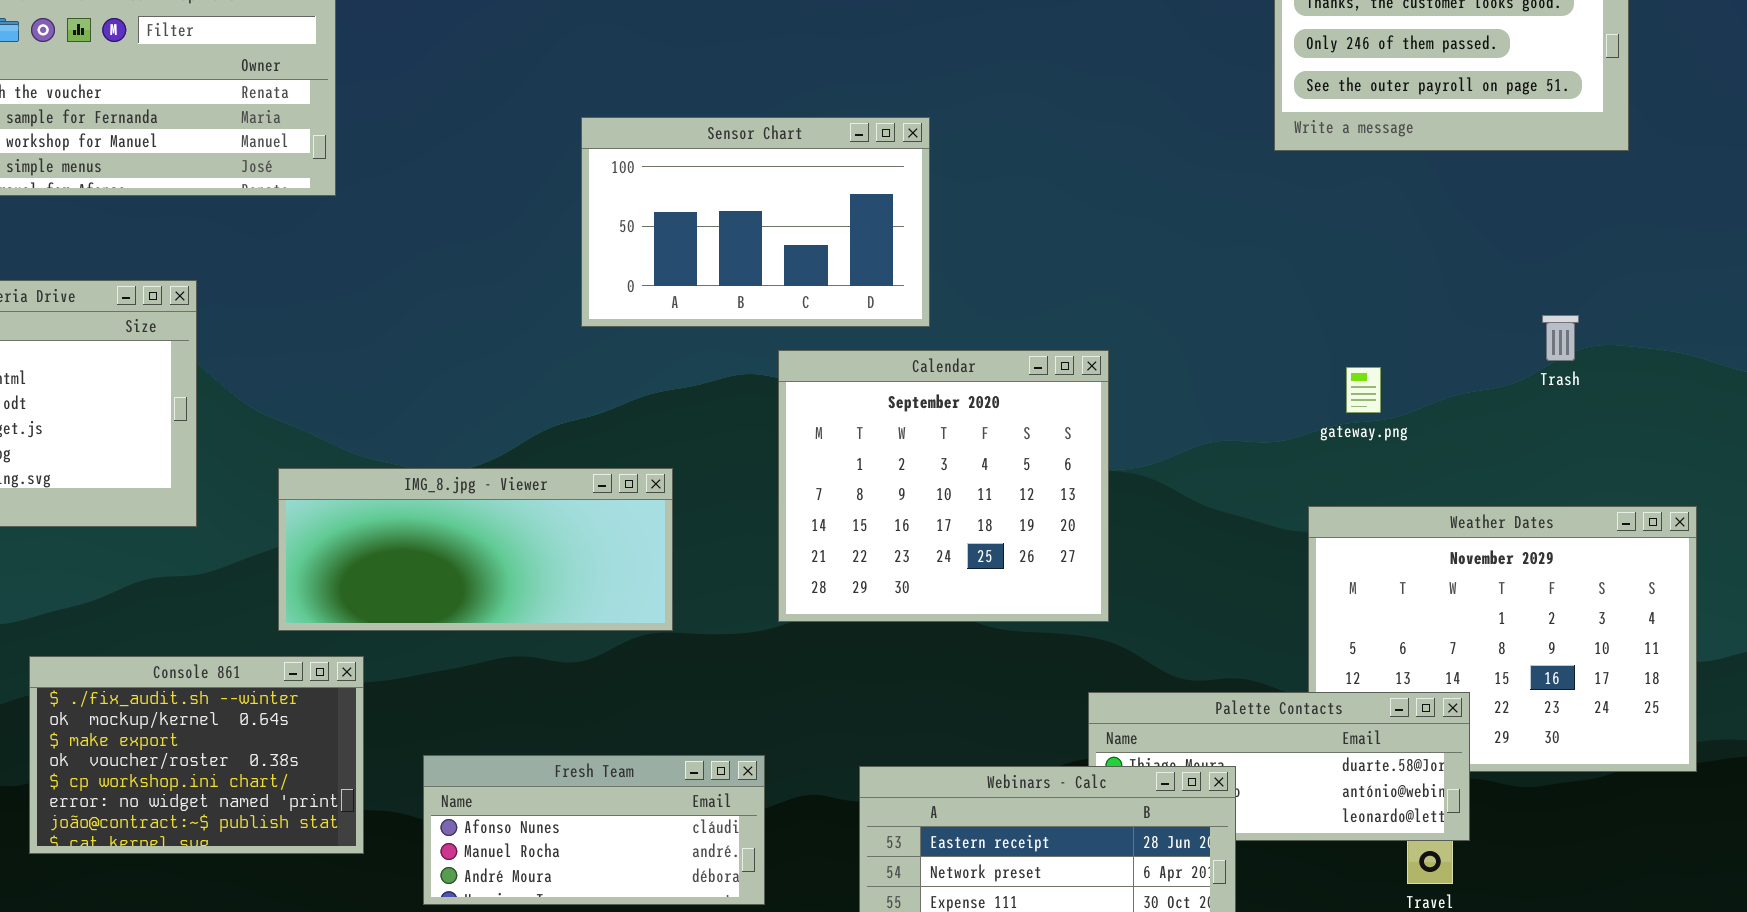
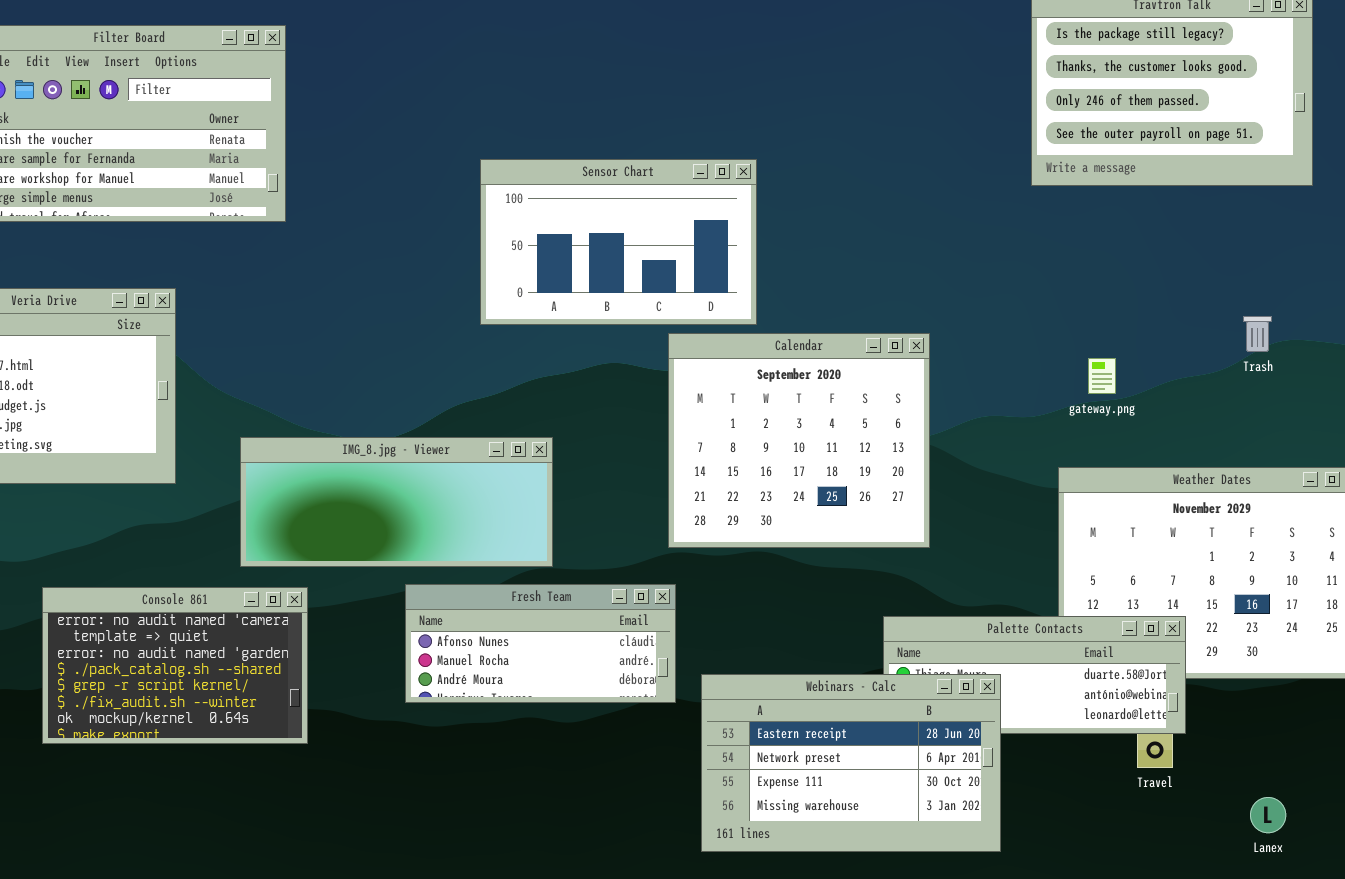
Calendar: [778,350,1109,622] -> [668,333,930,548], moved
Console 861: [29,656,364,854] -> [42,587,308,744], scrolled up 5 rows
Fresh Team: [423,755,765,905] -> [405,584,676,703], moved

